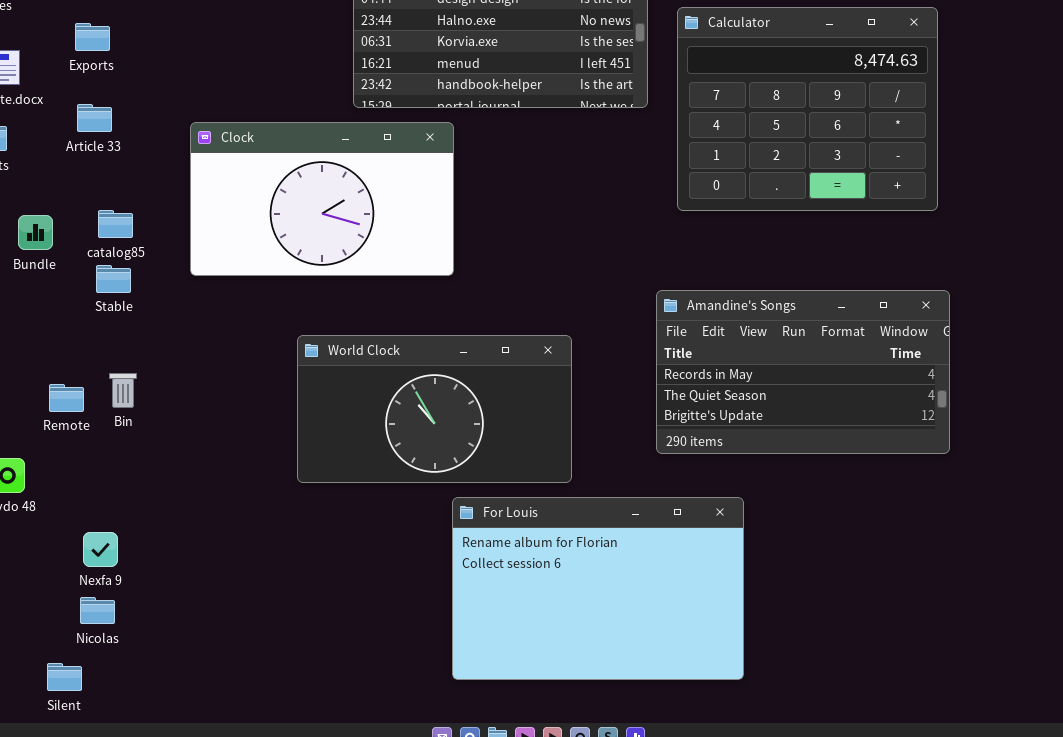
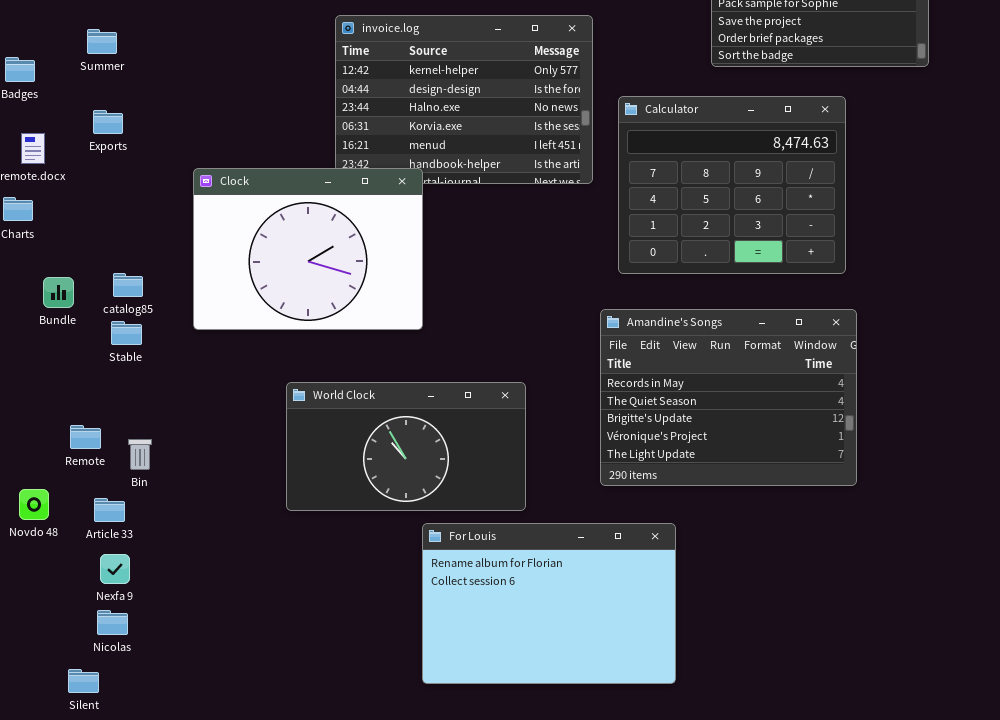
Article 33: [77,104,112,132] -> [94,498,125,522], moved
Clock: [190,122,454,276] -> [193,168,423,330], resized
Amandine's Songs: [656,290,950,454] -> [600,309,857,486], resized
Bin: [109,373,137,408] -> [128,439,152,470], moved

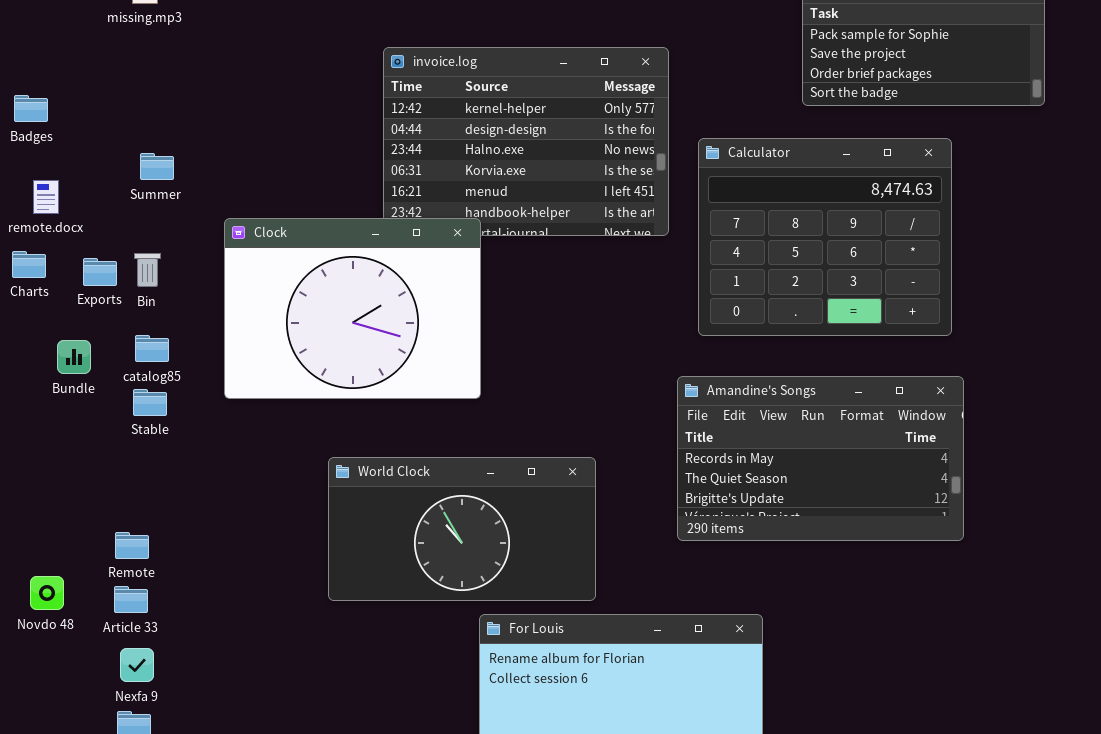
Summer: [87,29,117,54] -> [140,153,174,180], moved
Exports: [93,110,123,134] -> [83,258,117,286], moved
Amandine's Songs: [600,309,857,486] -> [677,376,964,541], resized
Remote: [70,425,101,449] -> [115,532,149,559], moved
Bin: [128,439,152,470] -> [134,253,161,287], moved

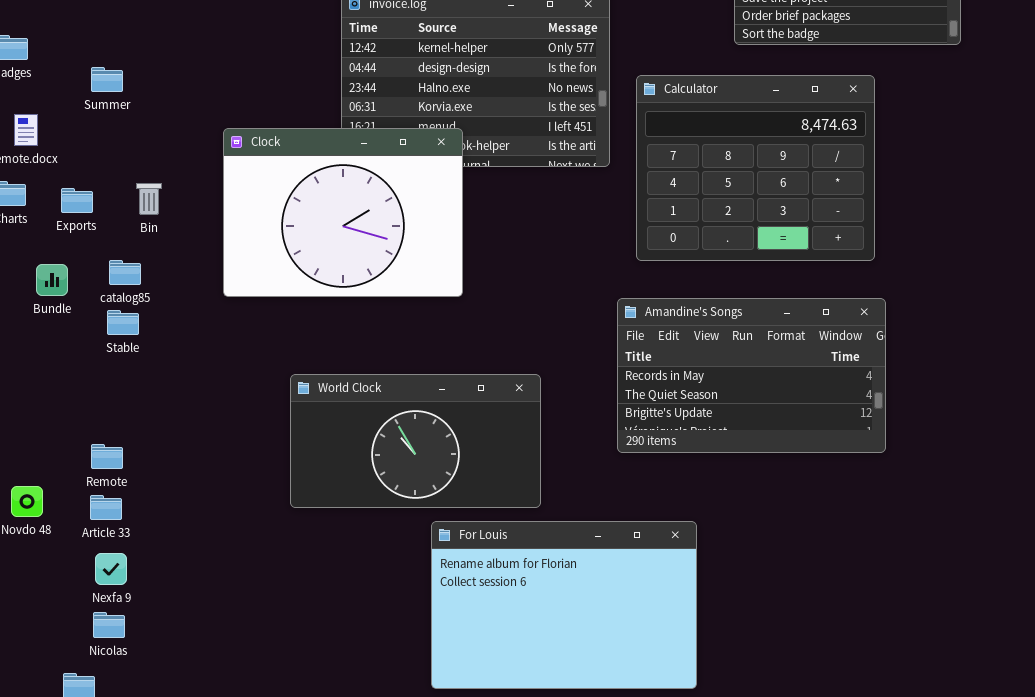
Summer: [140,153,174,180] -> [91,67,123,92], moved
Clock: [224,218,481,399] -> [223,128,463,297], moved
Bin: [134,253,161,287] -> [136,183,162,215], moved

